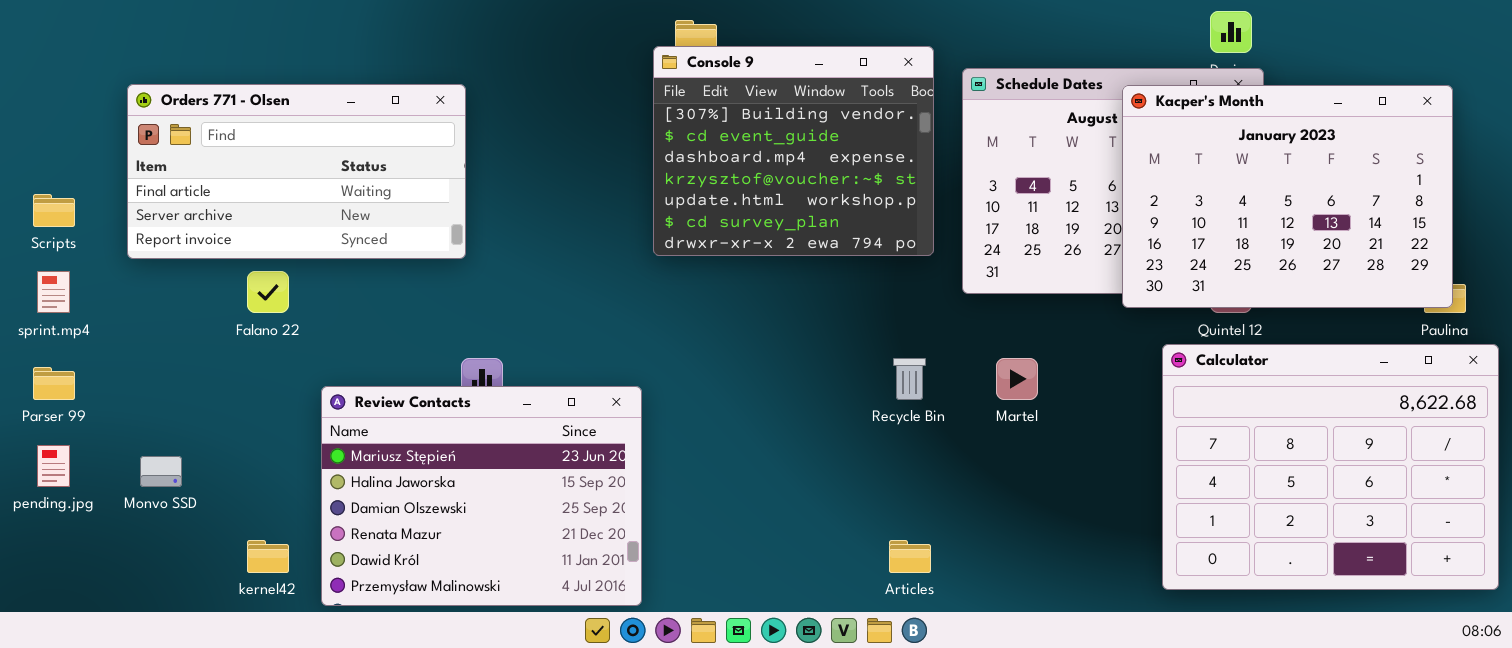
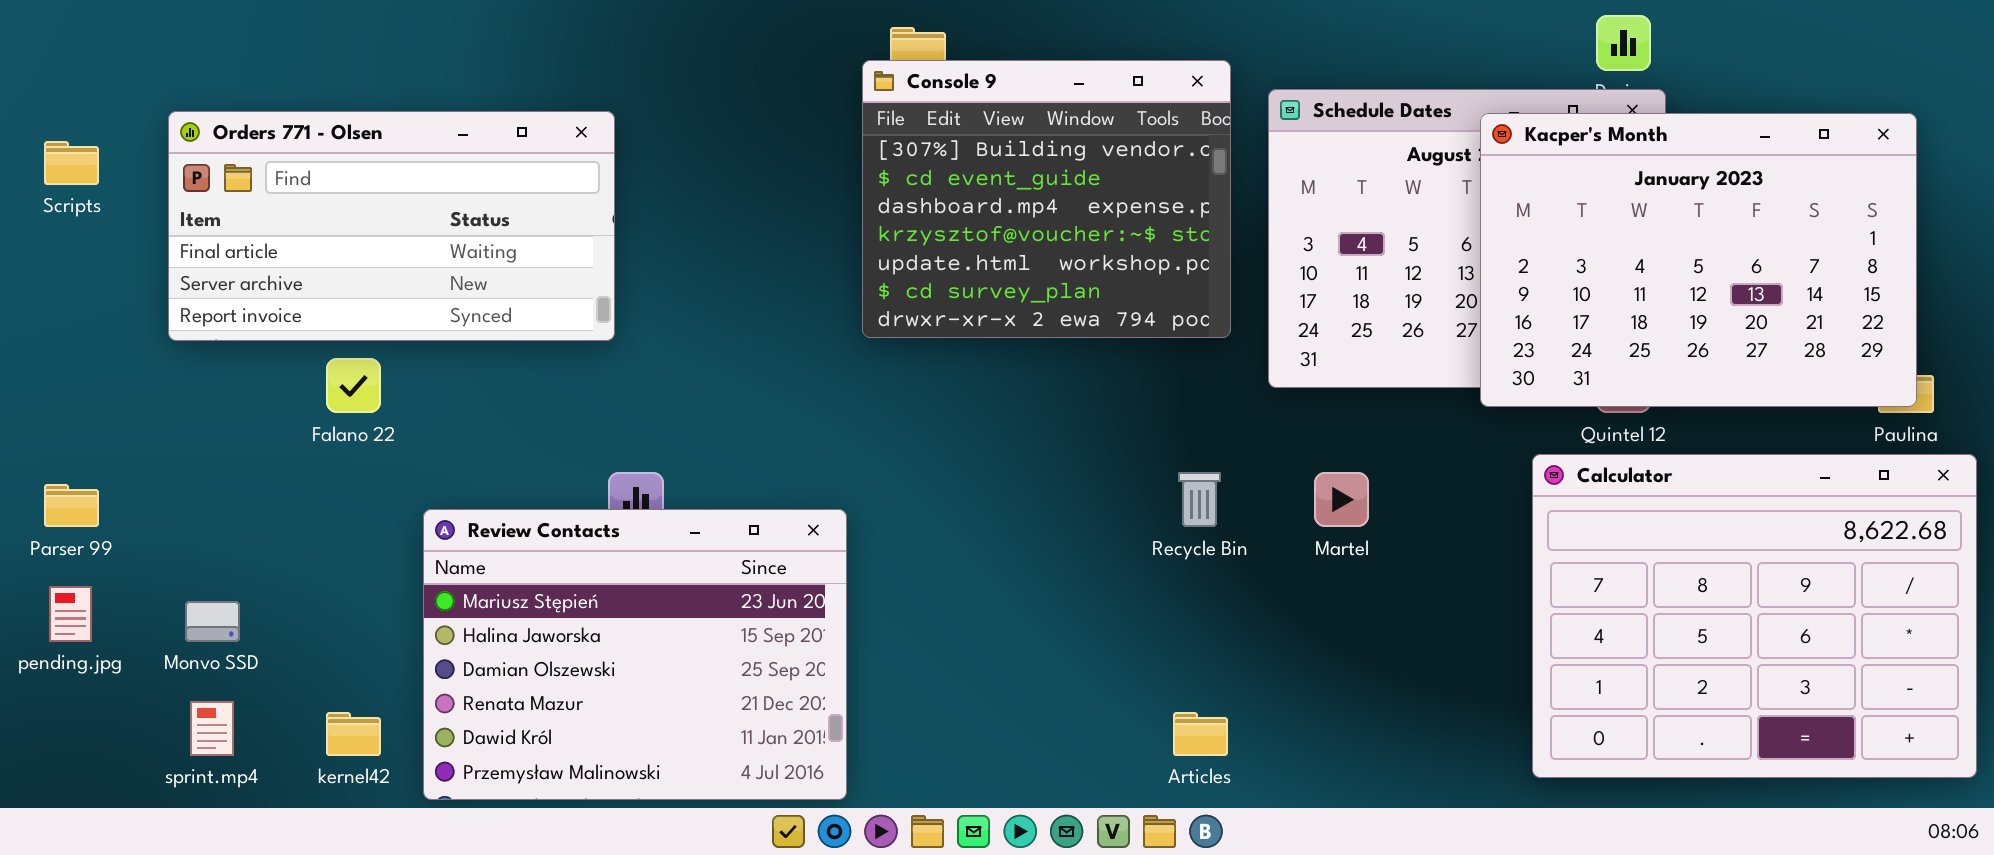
Scripts: [33,194,75,227] -> [44,141,99,185], moved
sprint.mp4: [37,271,70,313] -> [190,701,234,756], moved

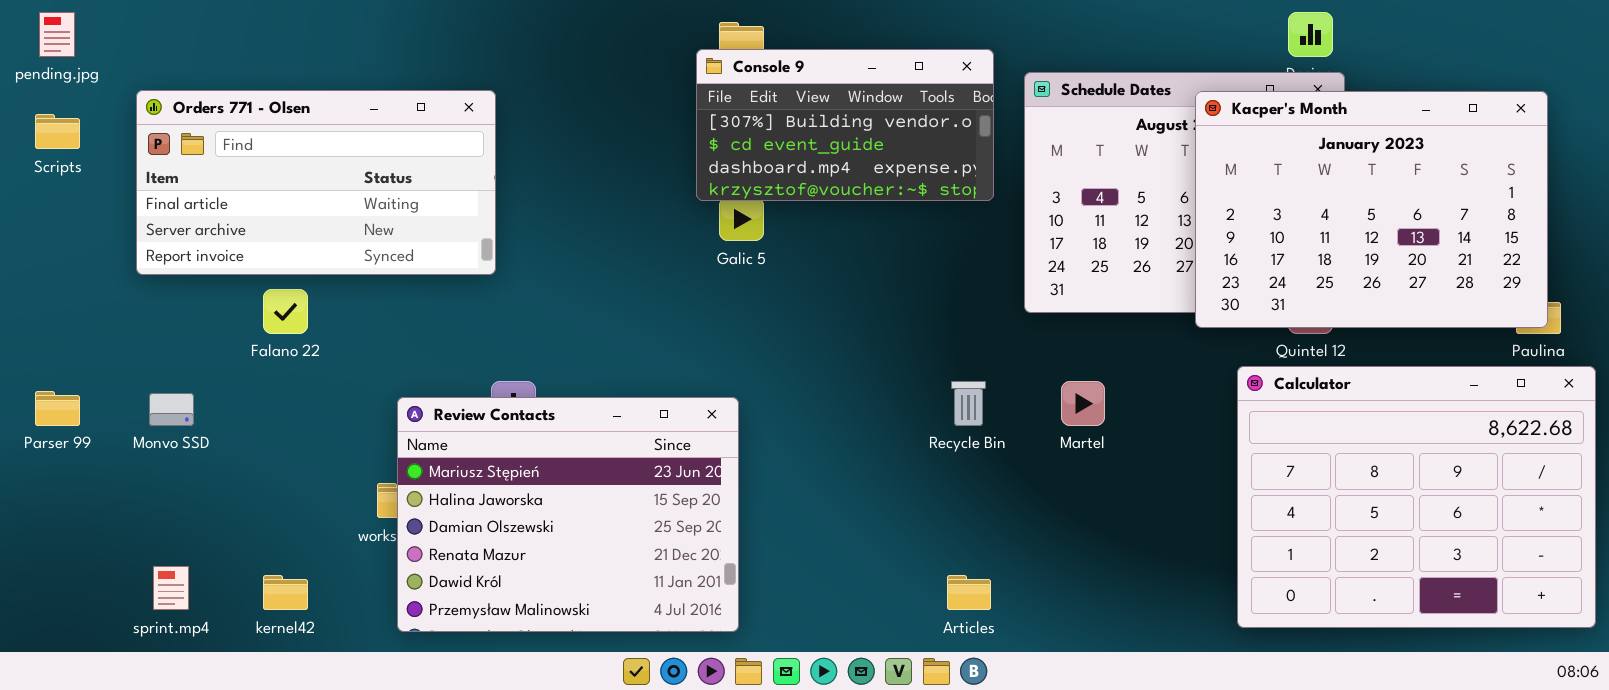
Console 9: [862,60,1231,338] -> [696,49,994,201], resized
Review Contacts: [423,509,847,800] -> [397,397,739,632], moved
pending.jpg: [49,586,92,642] -> [39,12,75,57], moved
Monvo SSD: [185,601,240,642] -> [149,393,194,426], moved

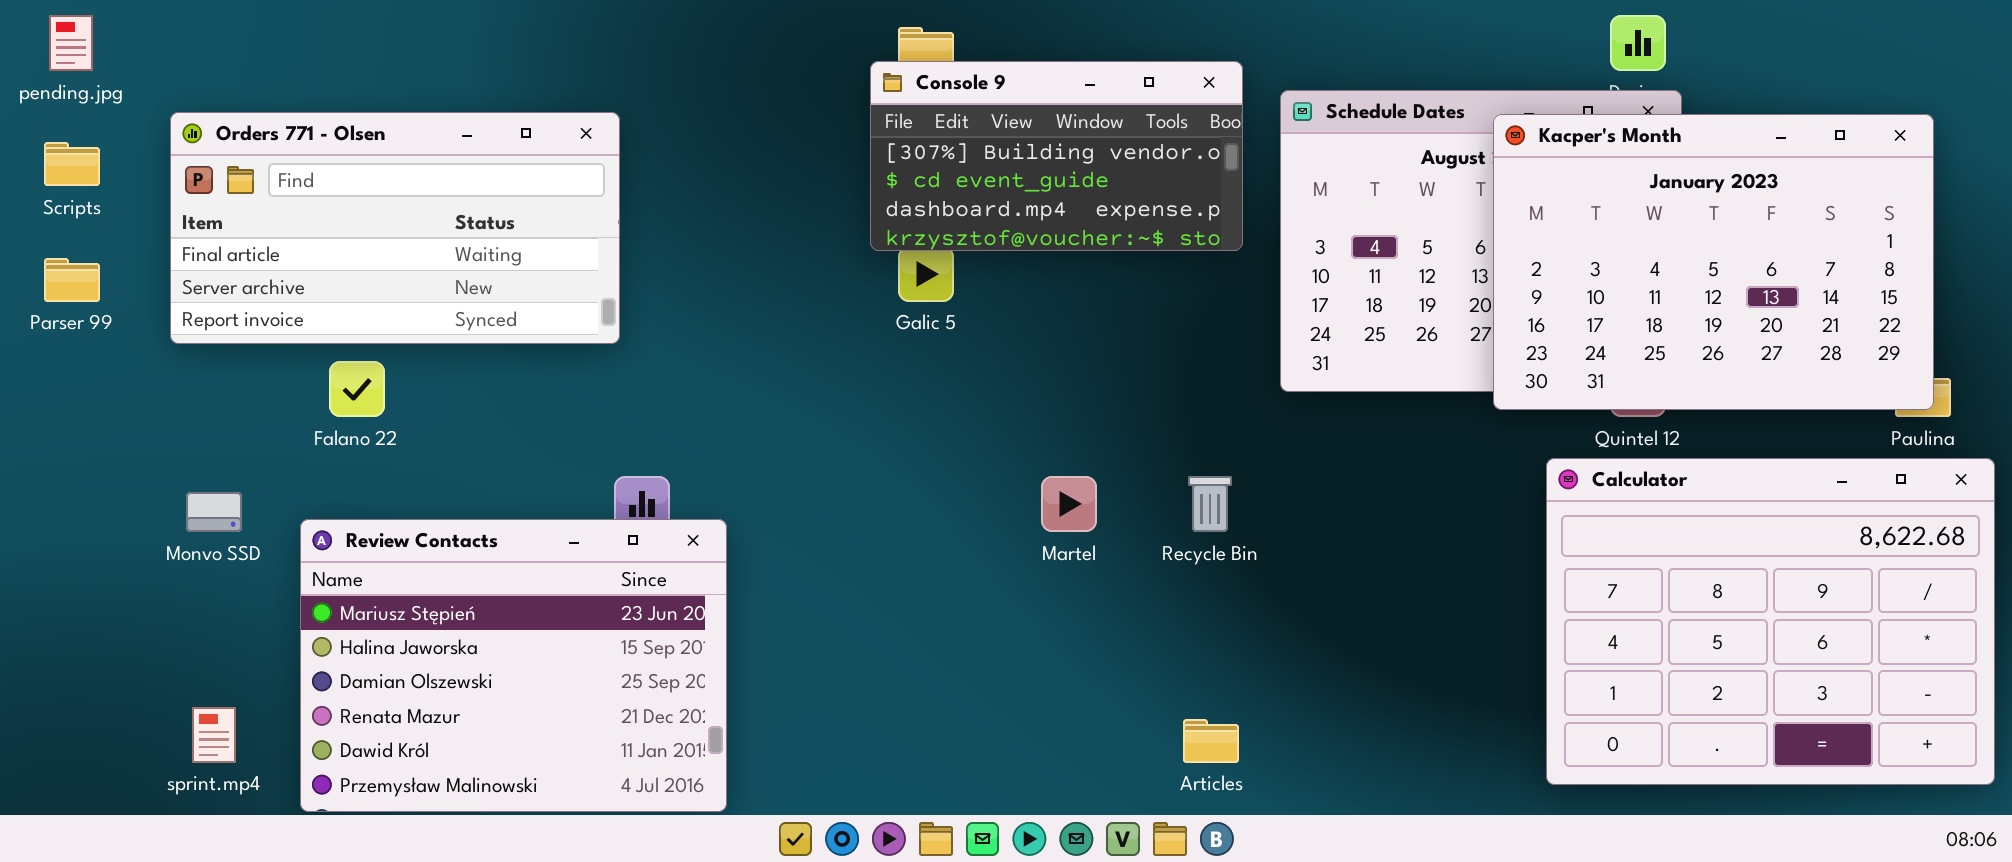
Martel: [1061,381,1105,426] -> [1041,476,1097,532], moved
Parser 99: [35,391,80,426] -> [44,258,100,302], moved
Review Contacts: [397,397,739,632] -> [300,519,727,812], moved

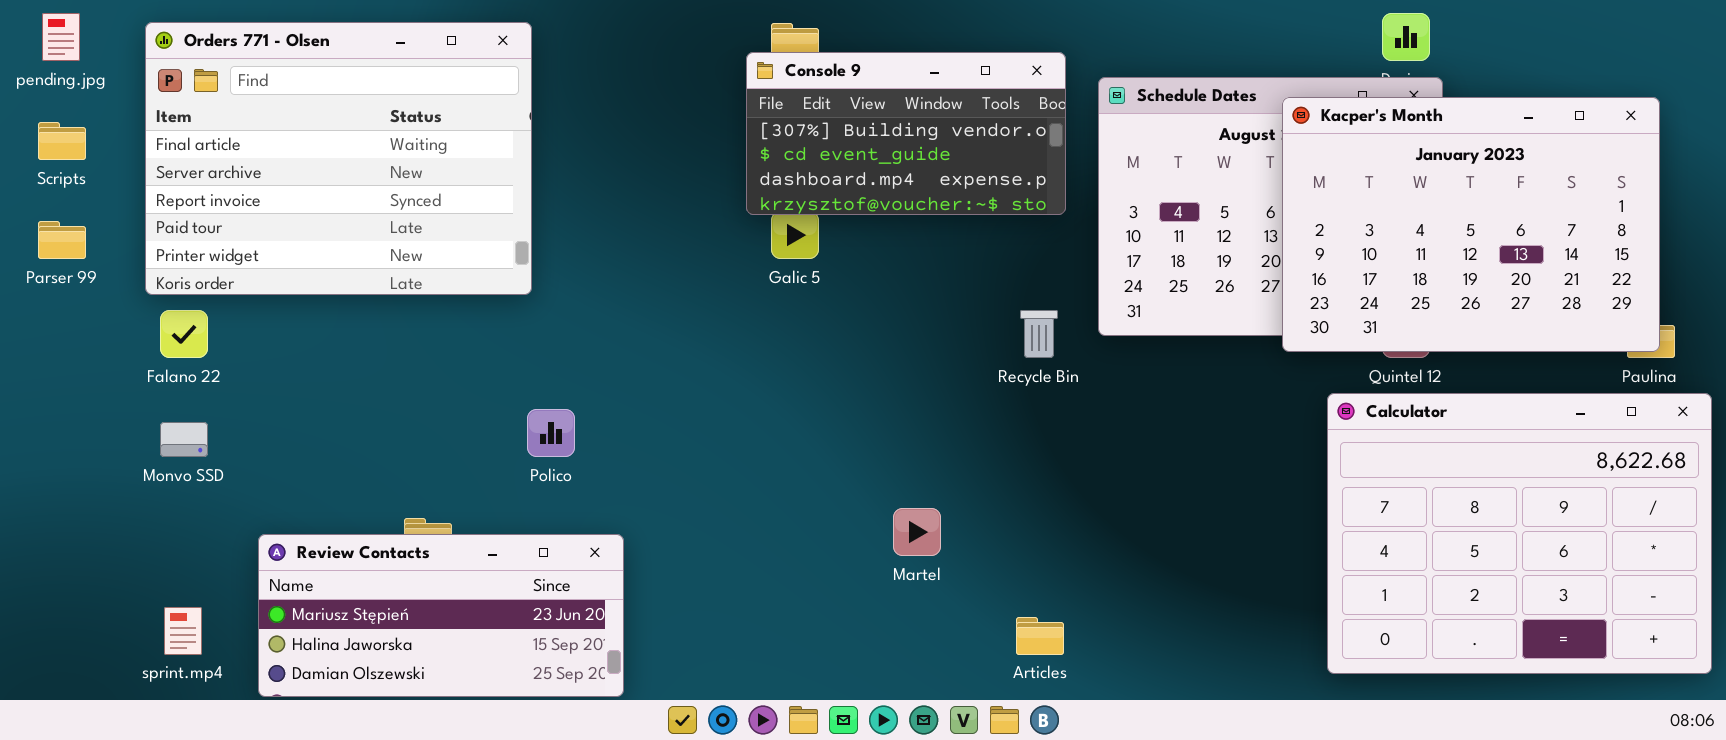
Orders 771 - Olsen: [170,112,620,344] -> [145,22,532,295], resized
Falano 22: [329,361,385,417] -> [160,310,208,358], moved
Martel: [1041,476,1097,532] -> [893,508,941,556], moved
Recycle Bin: [1188,476,1232,532] -> [1020,310,1058,358], moved
Review Contacts: [300,519,727,812] -> [258,534,624,697], resized

